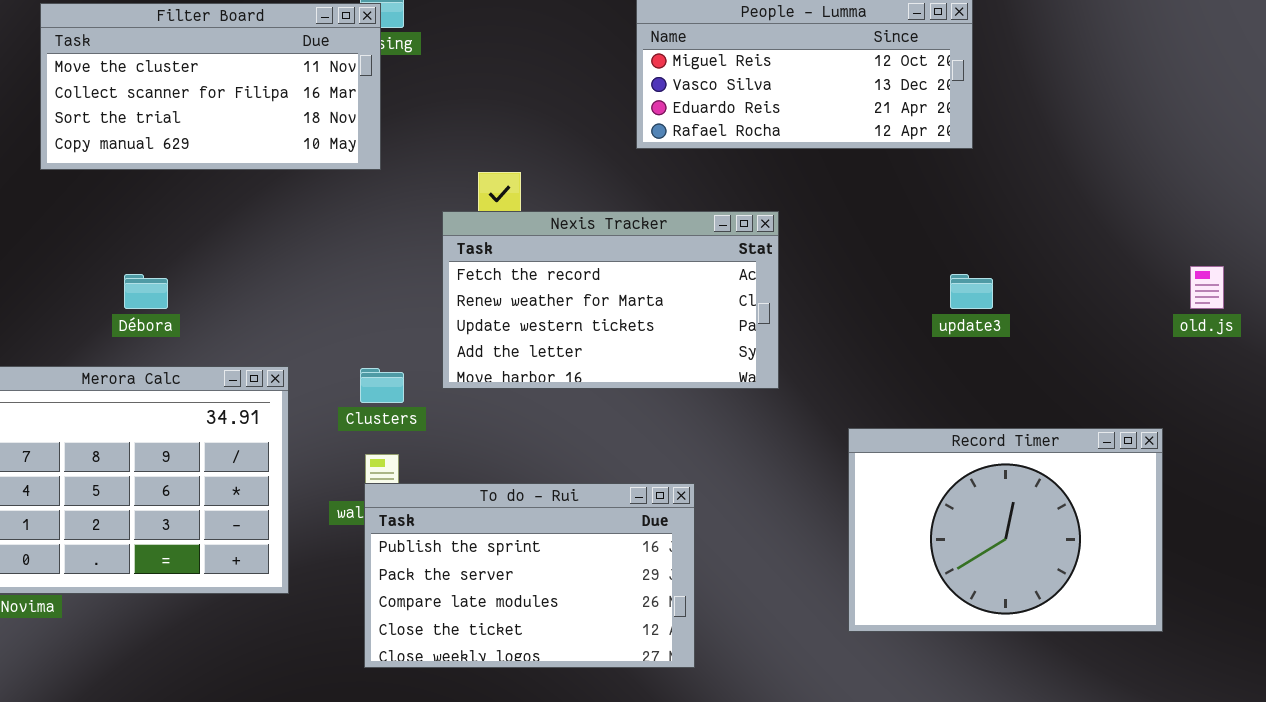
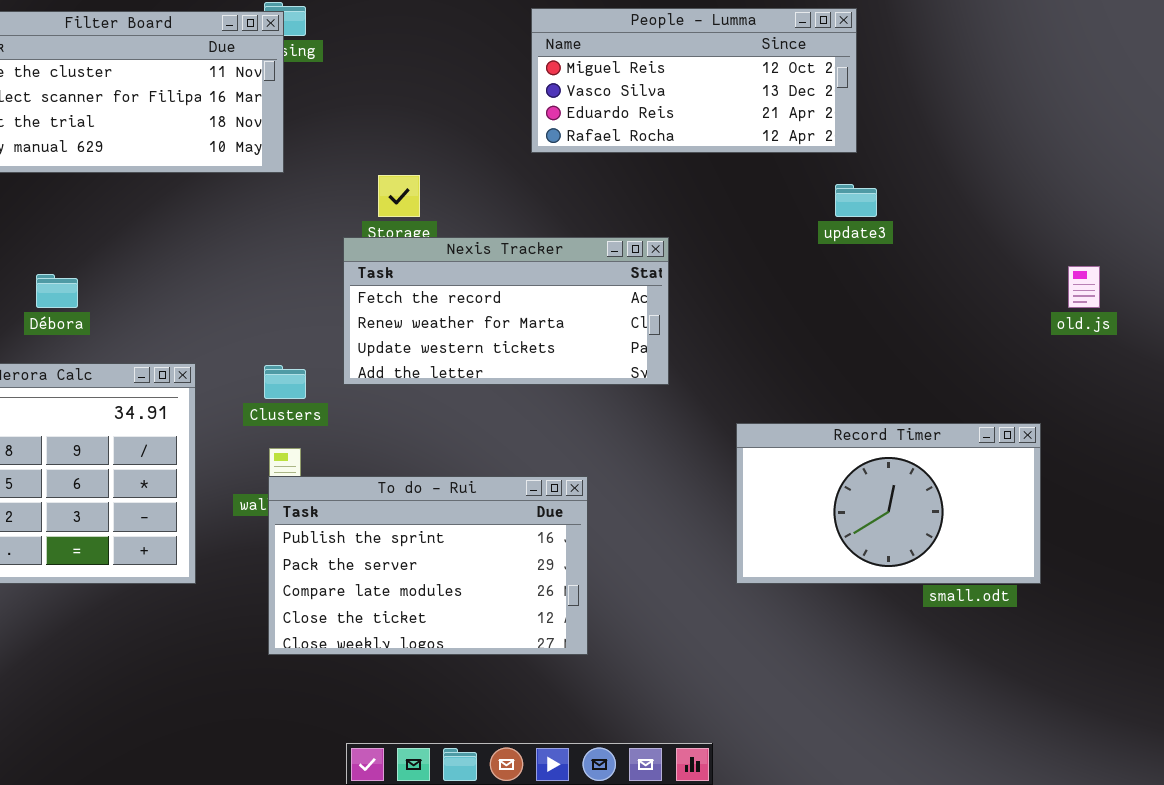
Nexis Tracker: [442,211,779,389] -> [343,237,669,385], resized
update3: [950,274,993,309] -> [835,184,877,217], moved
Record Timer: [848,428,1163,632] -> [736,423,1041,584], resized

